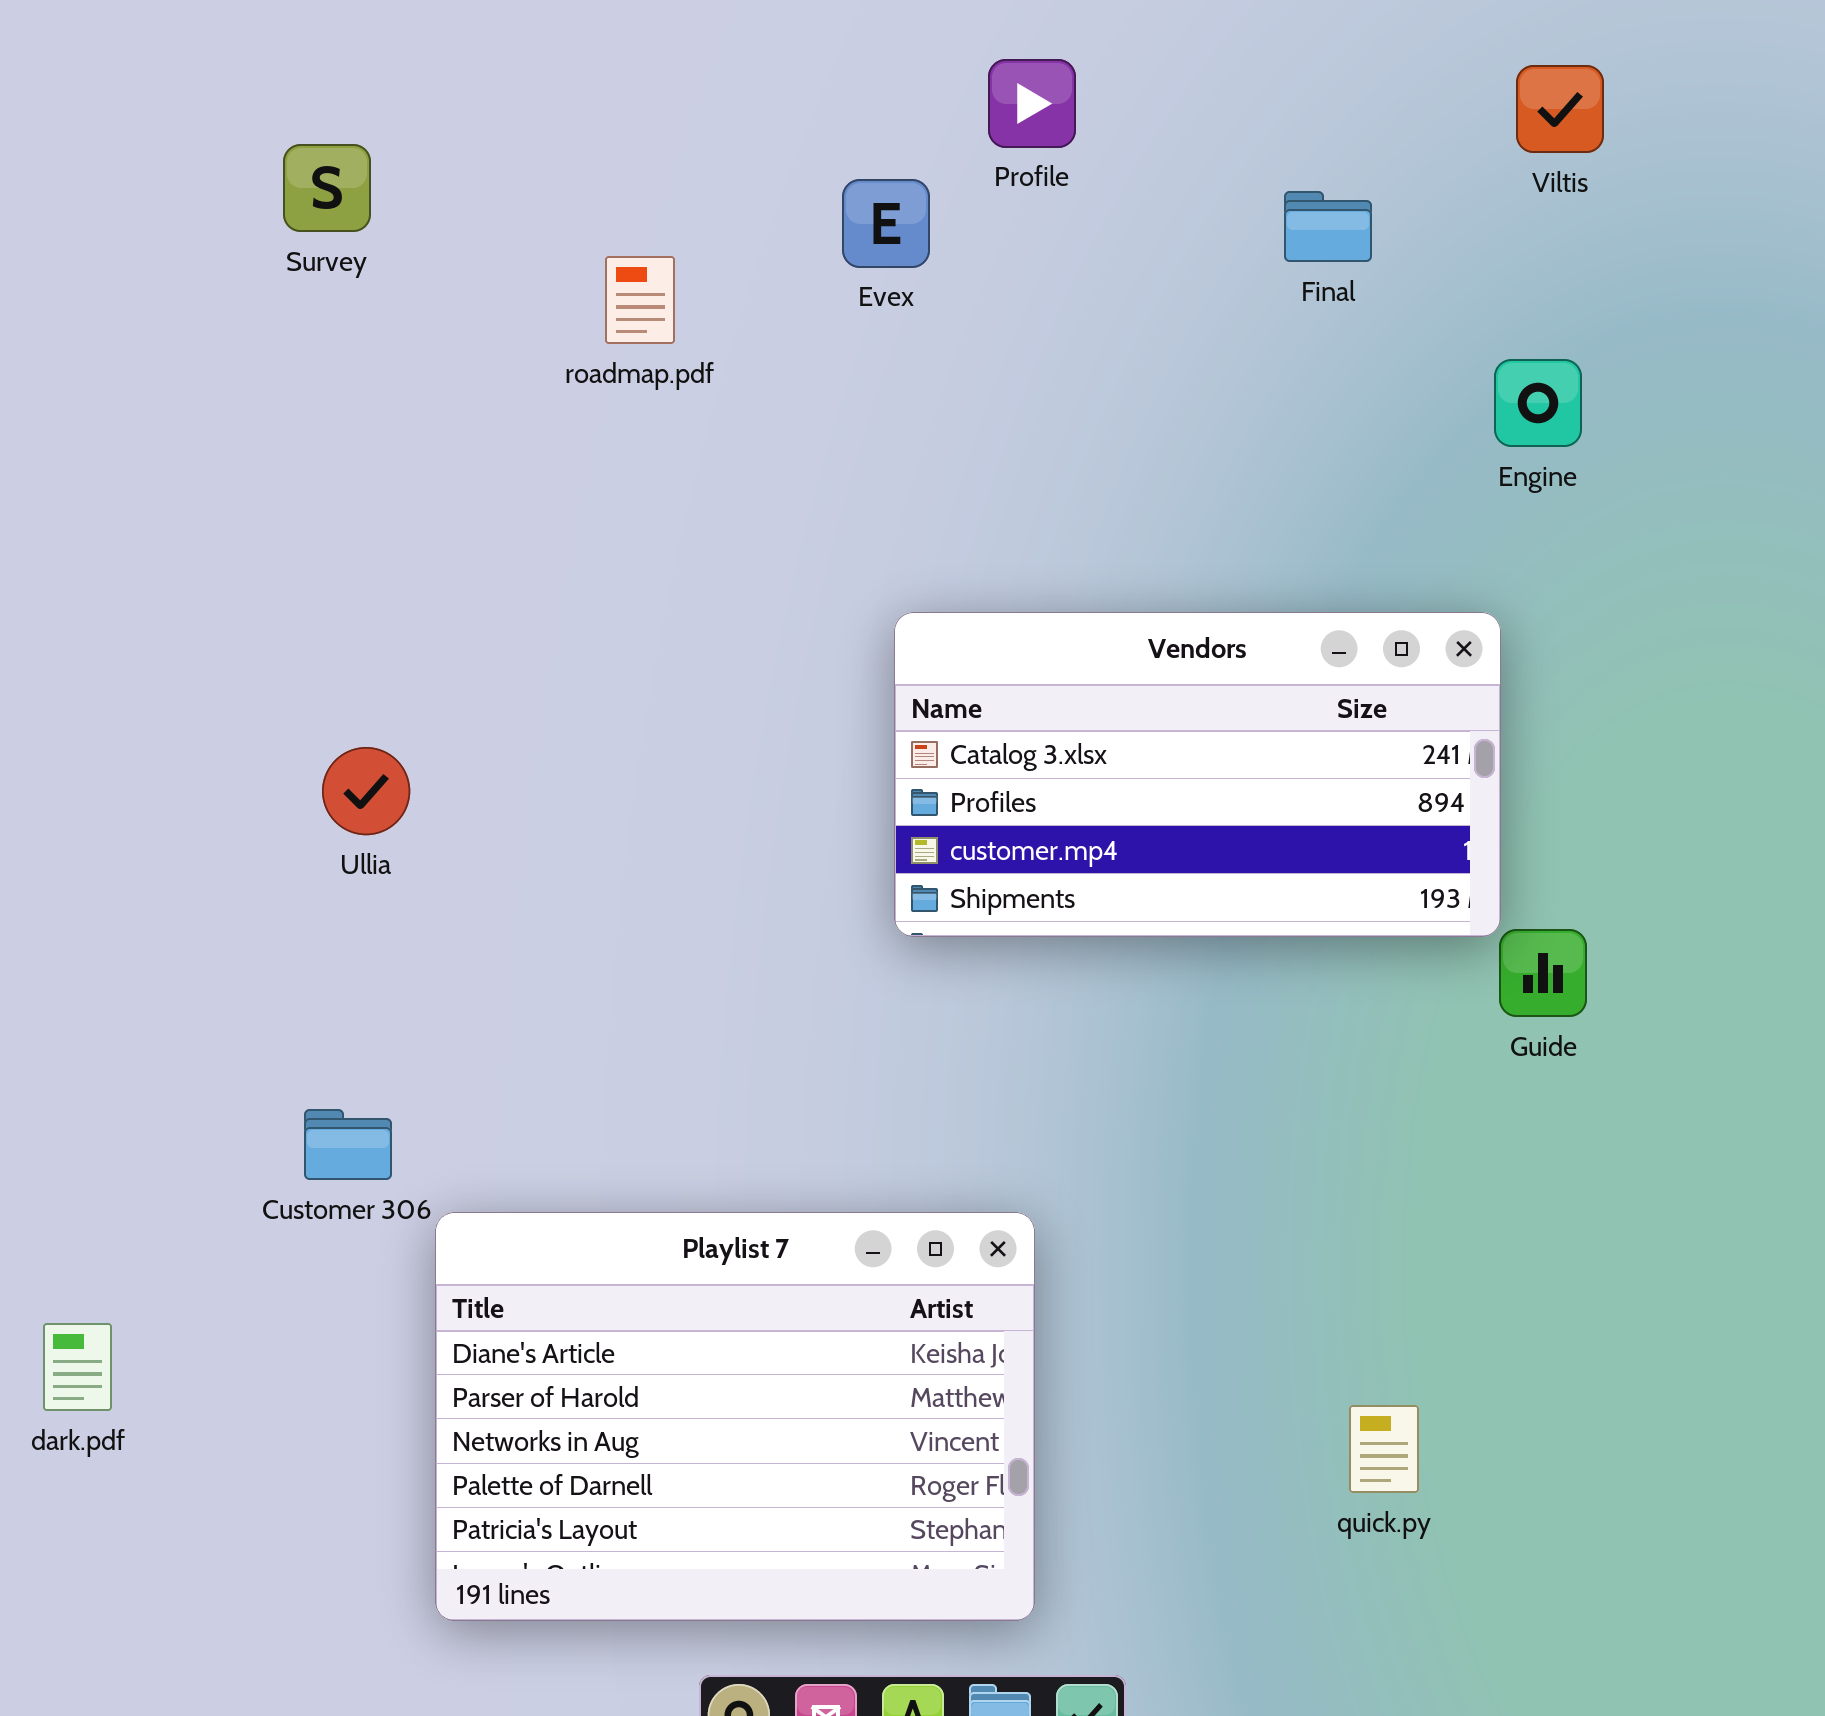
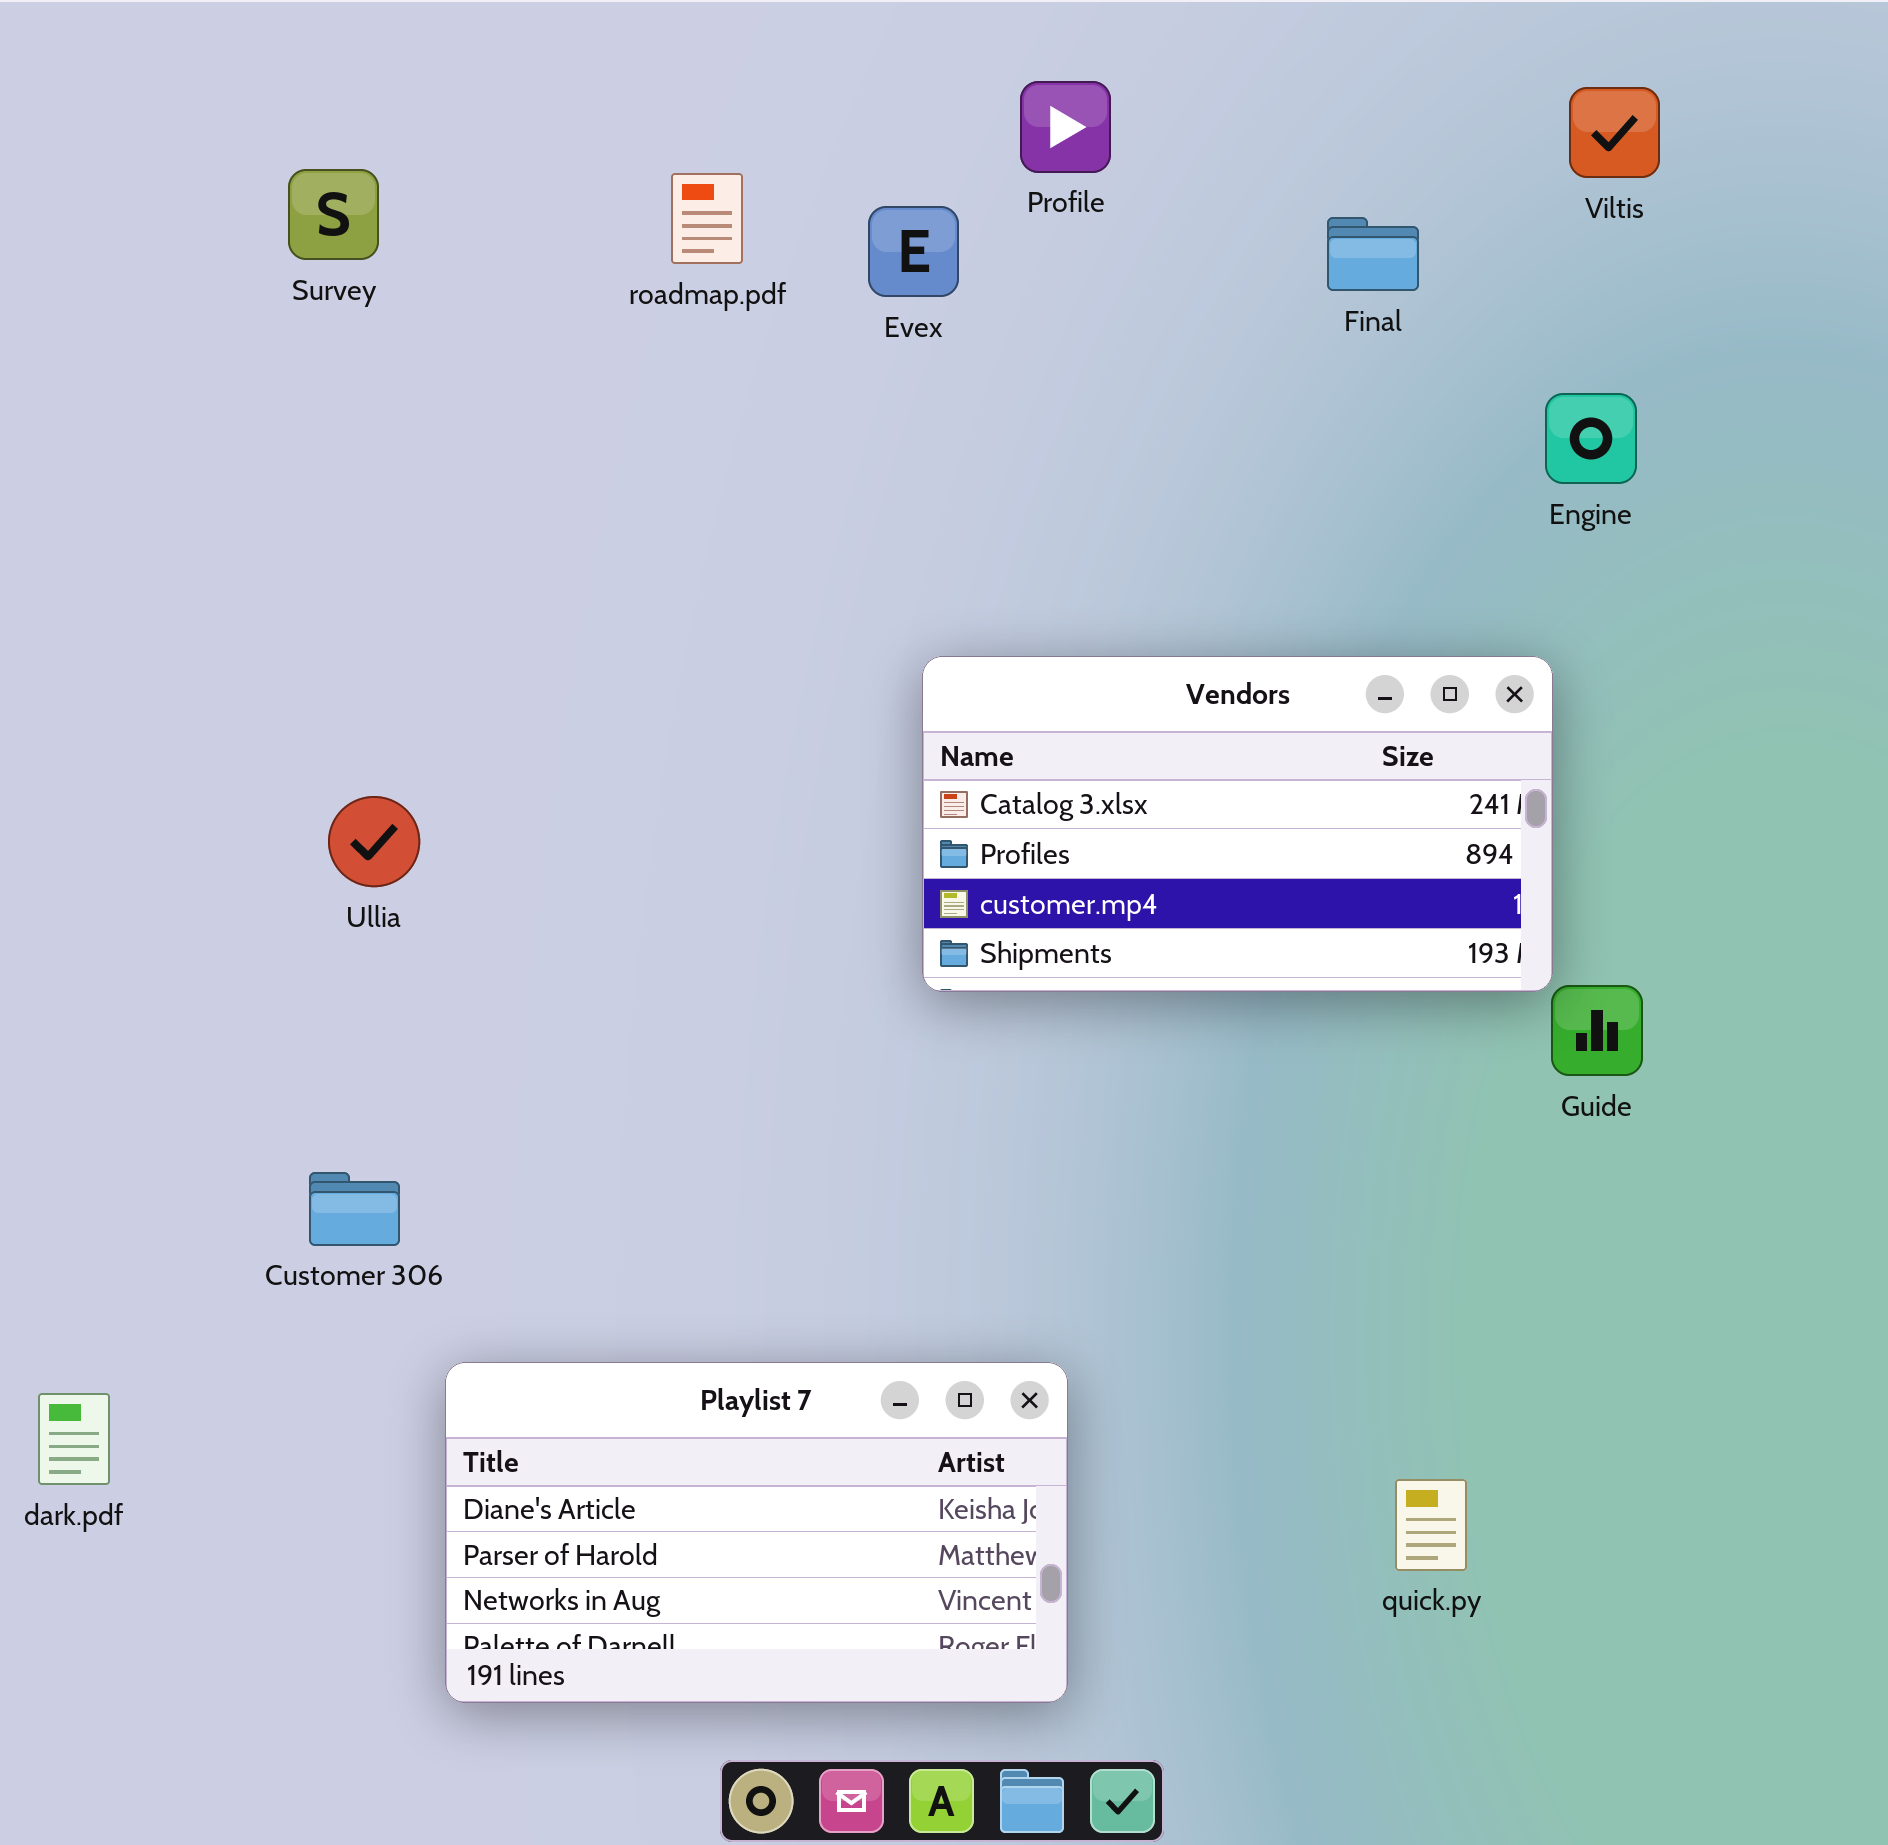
roadmap.pdf: [605,256,675,344] -> [671,173,743,264], moved
Playlist 7: [435,1212,1035,1621] -> [445,1362,1068,1703], resized

